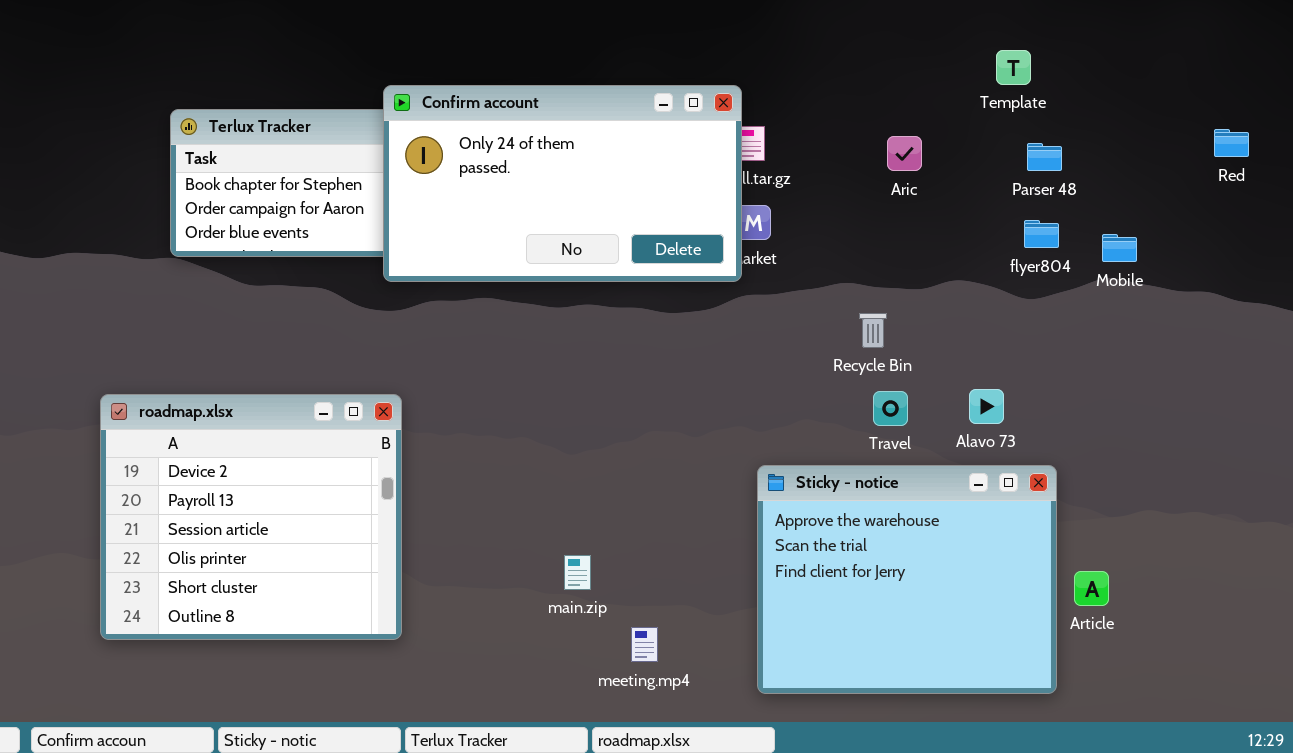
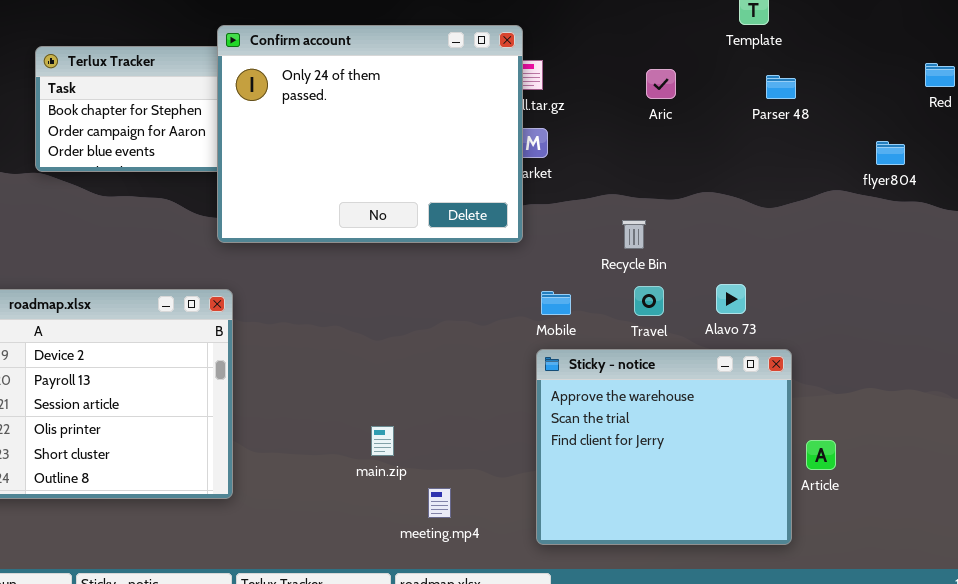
Confirm account: [383,85,742,282] -> [217,25,523,243], resized
flyer804: [1024,220,1059,248] -> [876,141,905,165], moved
Mobile: [1102,234,1137,262] -> [541,291,571,315], moved

